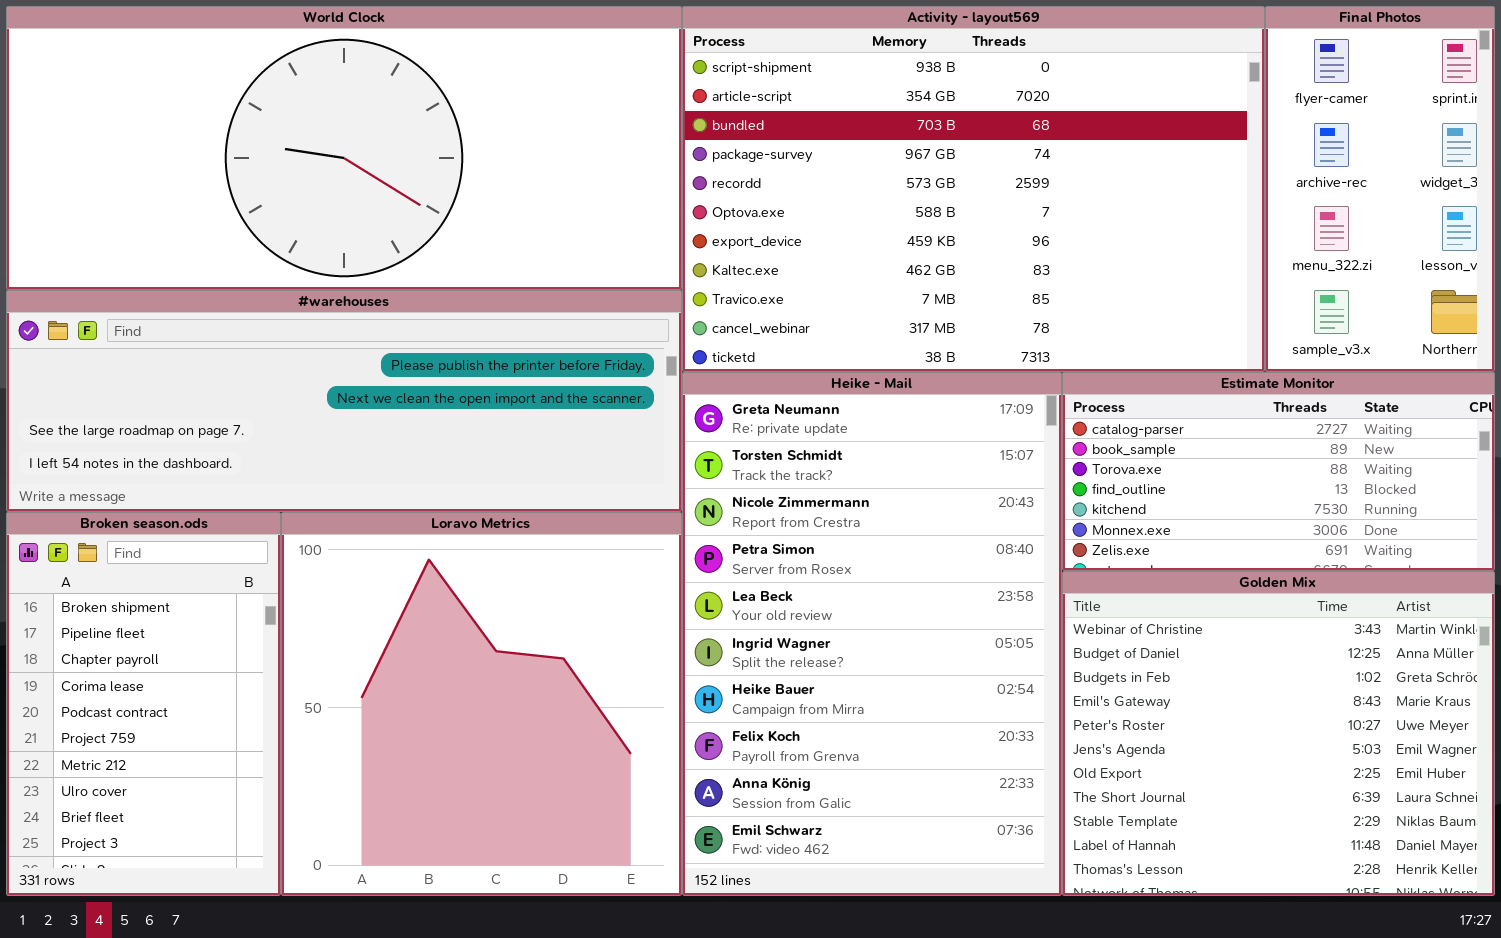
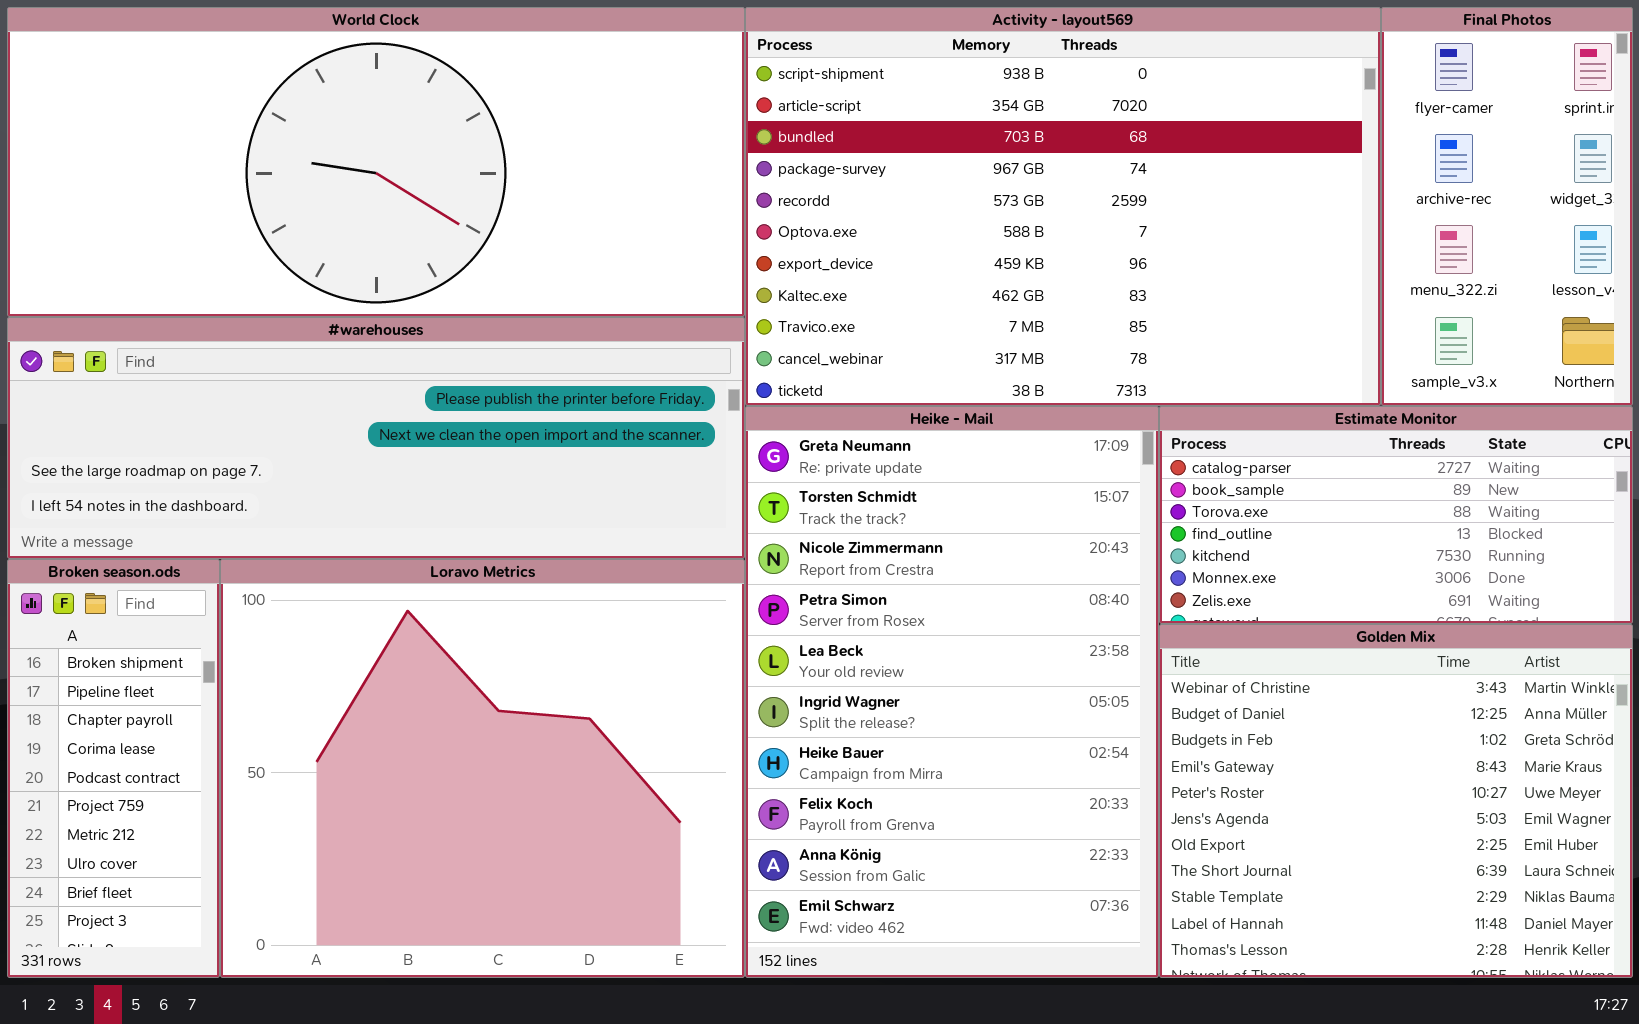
Broken season.ods: [6,512,281,896] -> [7,559,220,978], resized
Loravo Metrics: [281,512,682,896] -> [220,559,745,978], resized

